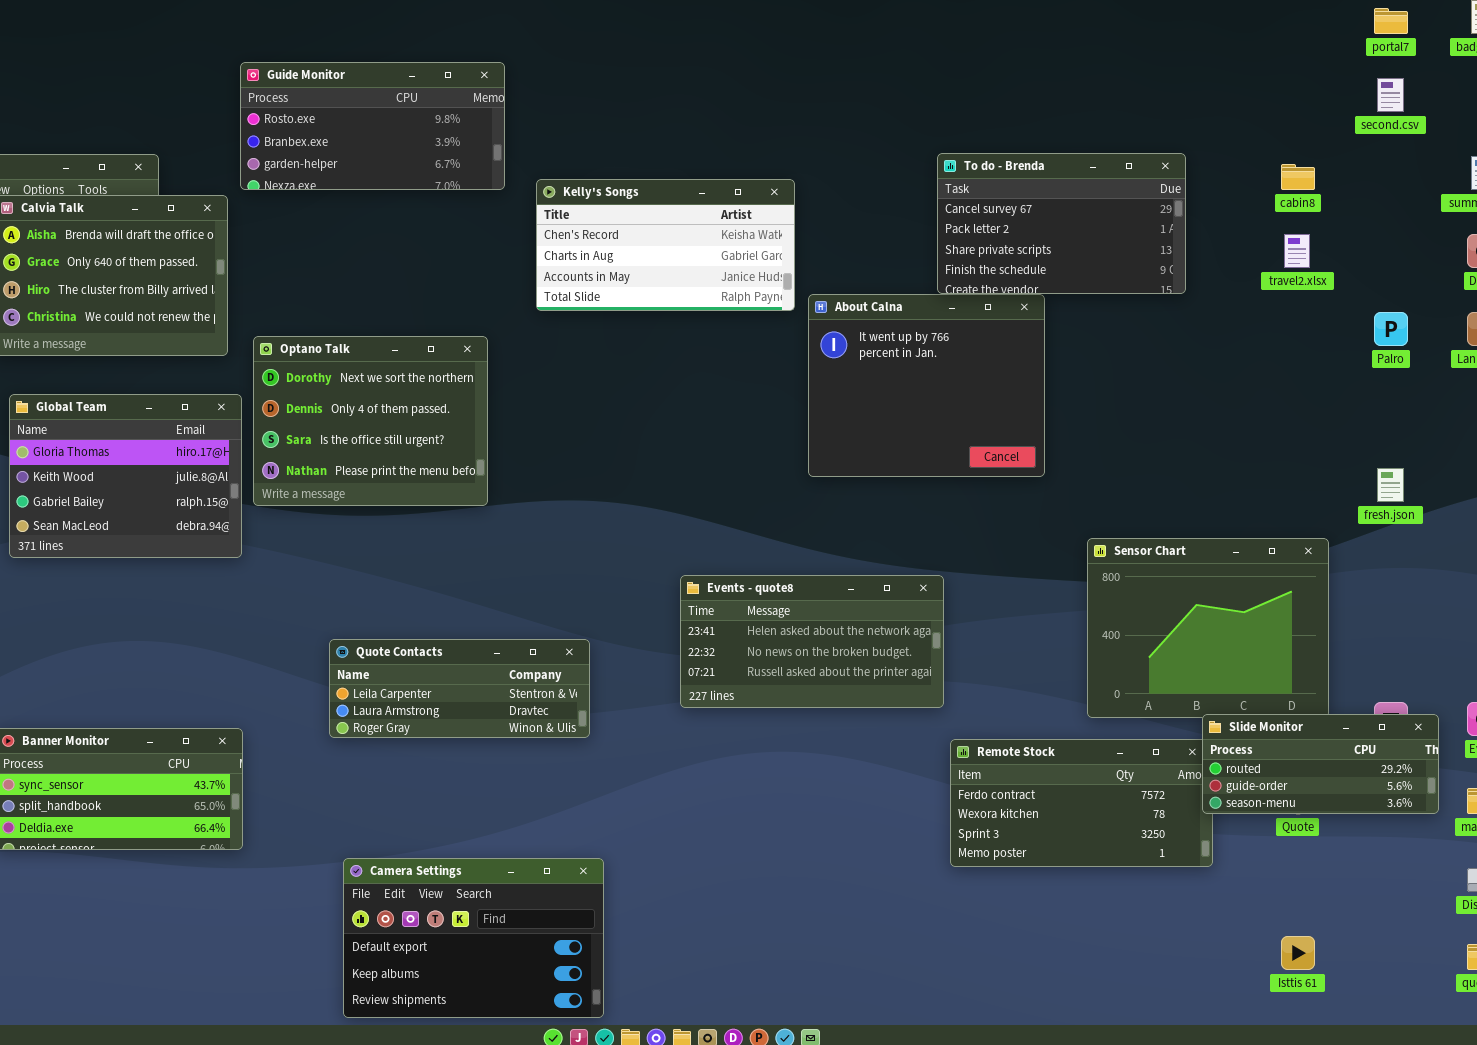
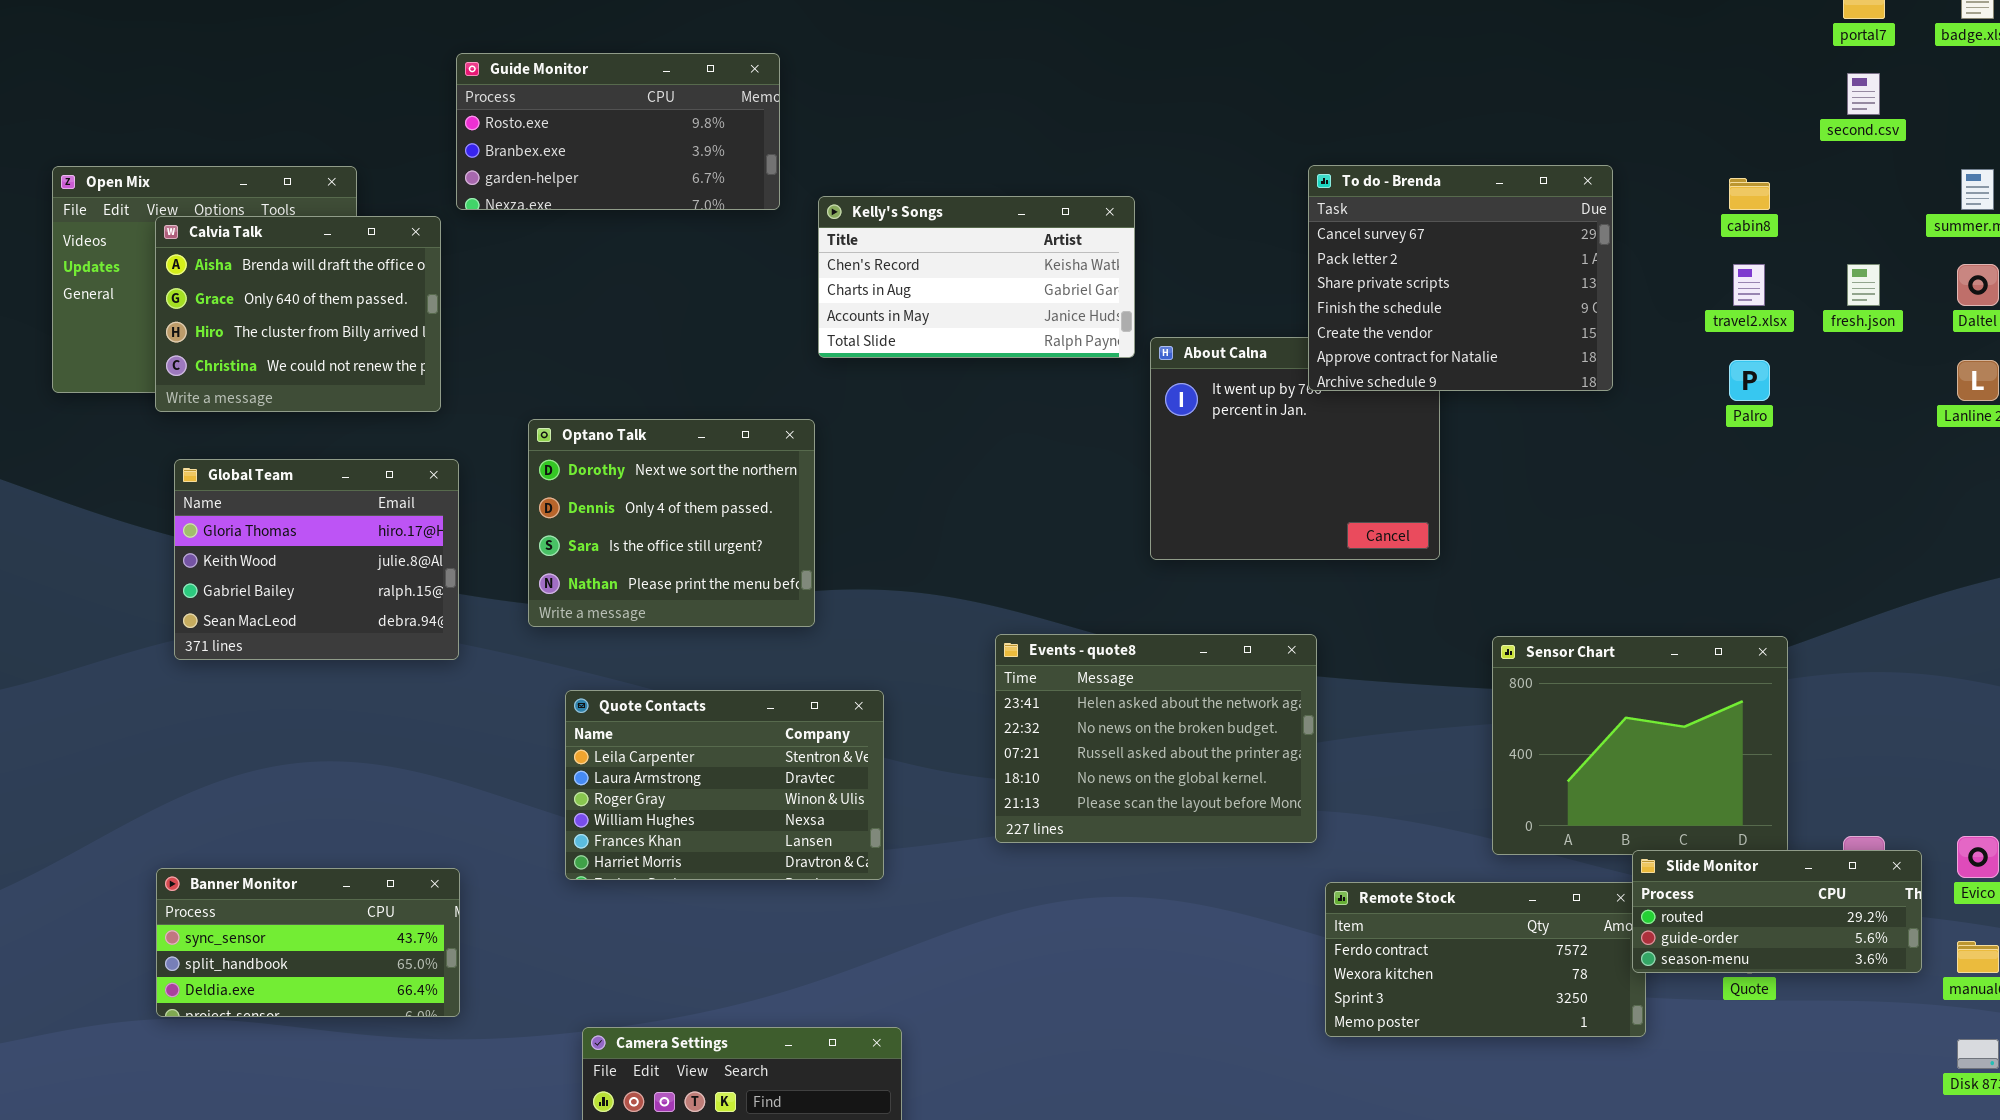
To do - Brenda: [937,153,1186,294] -> [1308,165,1613,391], resized
Palro: [1374,312,1408,346] -> [1729,360,1770,401], moved
Optano Talk: [253,336,488,506] -> [528,419,815,627], moved
fresh.json: [1377,468,1404,502] -> [1847,264,1880,306], moved
Events - quote8: [680,575,944,708] -> [995,634,1317,843], resized
Quote Contacts: [329,639,590,738] -> [565,690,884,880], resized

